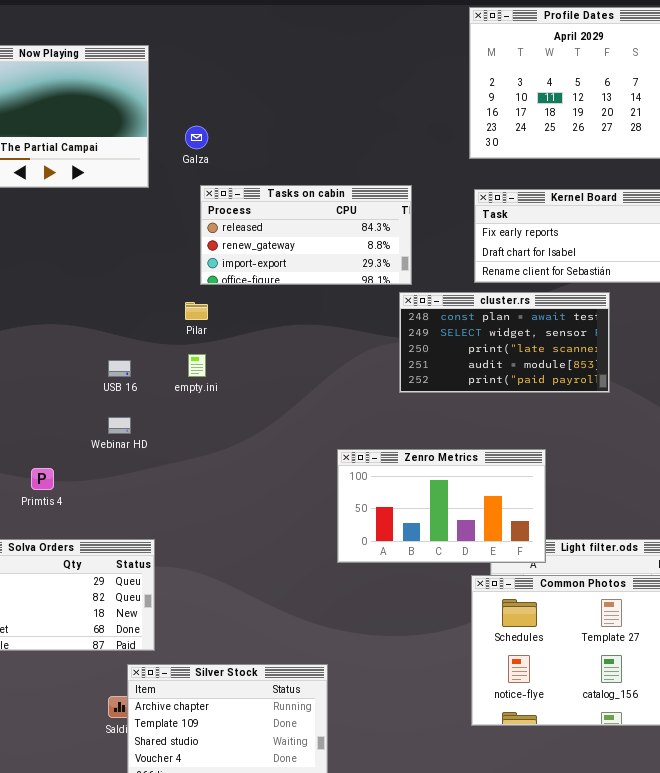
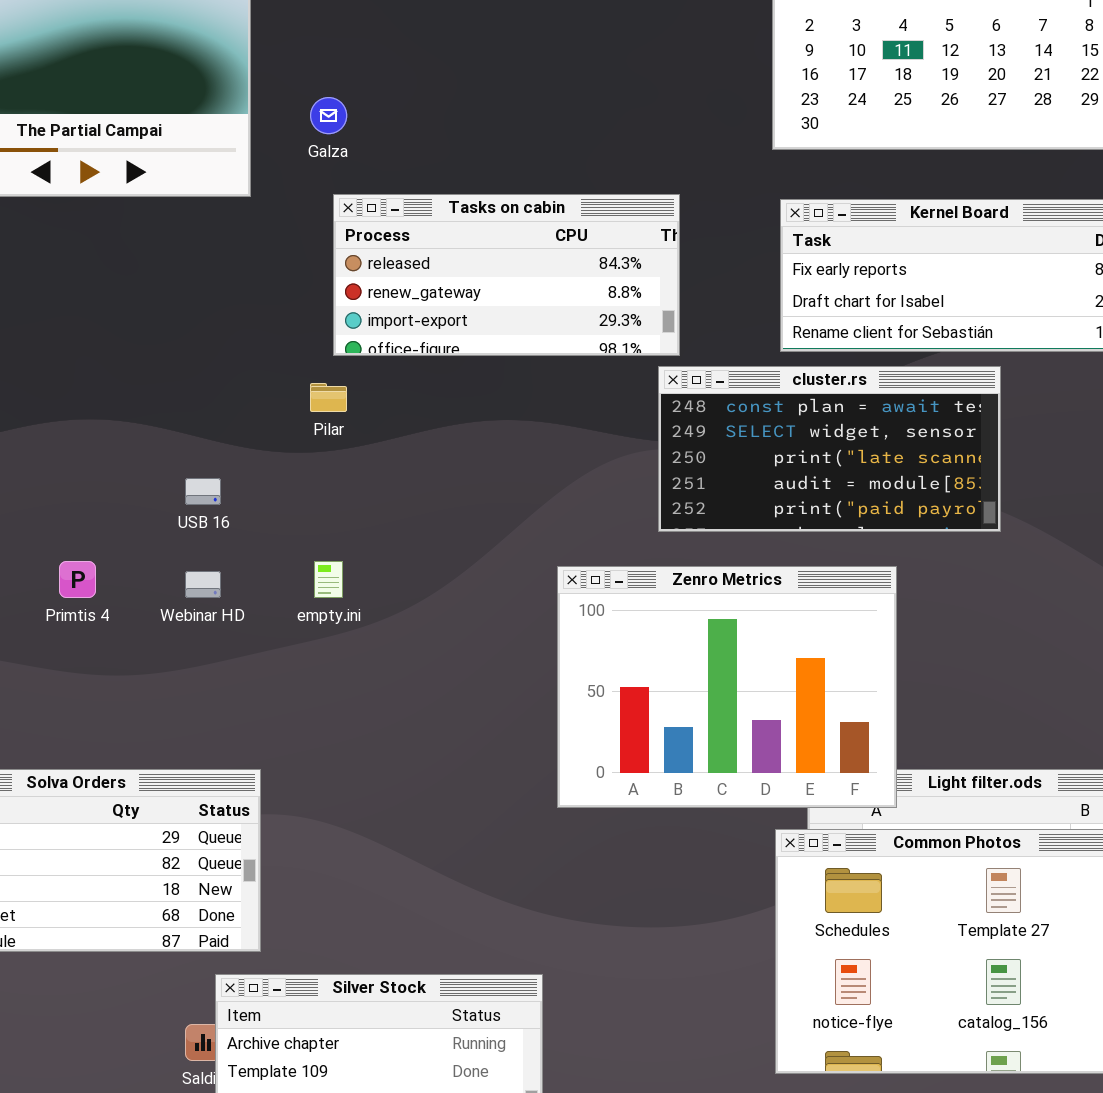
empty.ini: [188,354,206,377] -> [314,561,343,598], moved
Zenro Metrics: [337,449,546,563] -> [557,566,897,808], resized
Primtis 4: [31,468,54,490] -> [59,561,96,598], moved

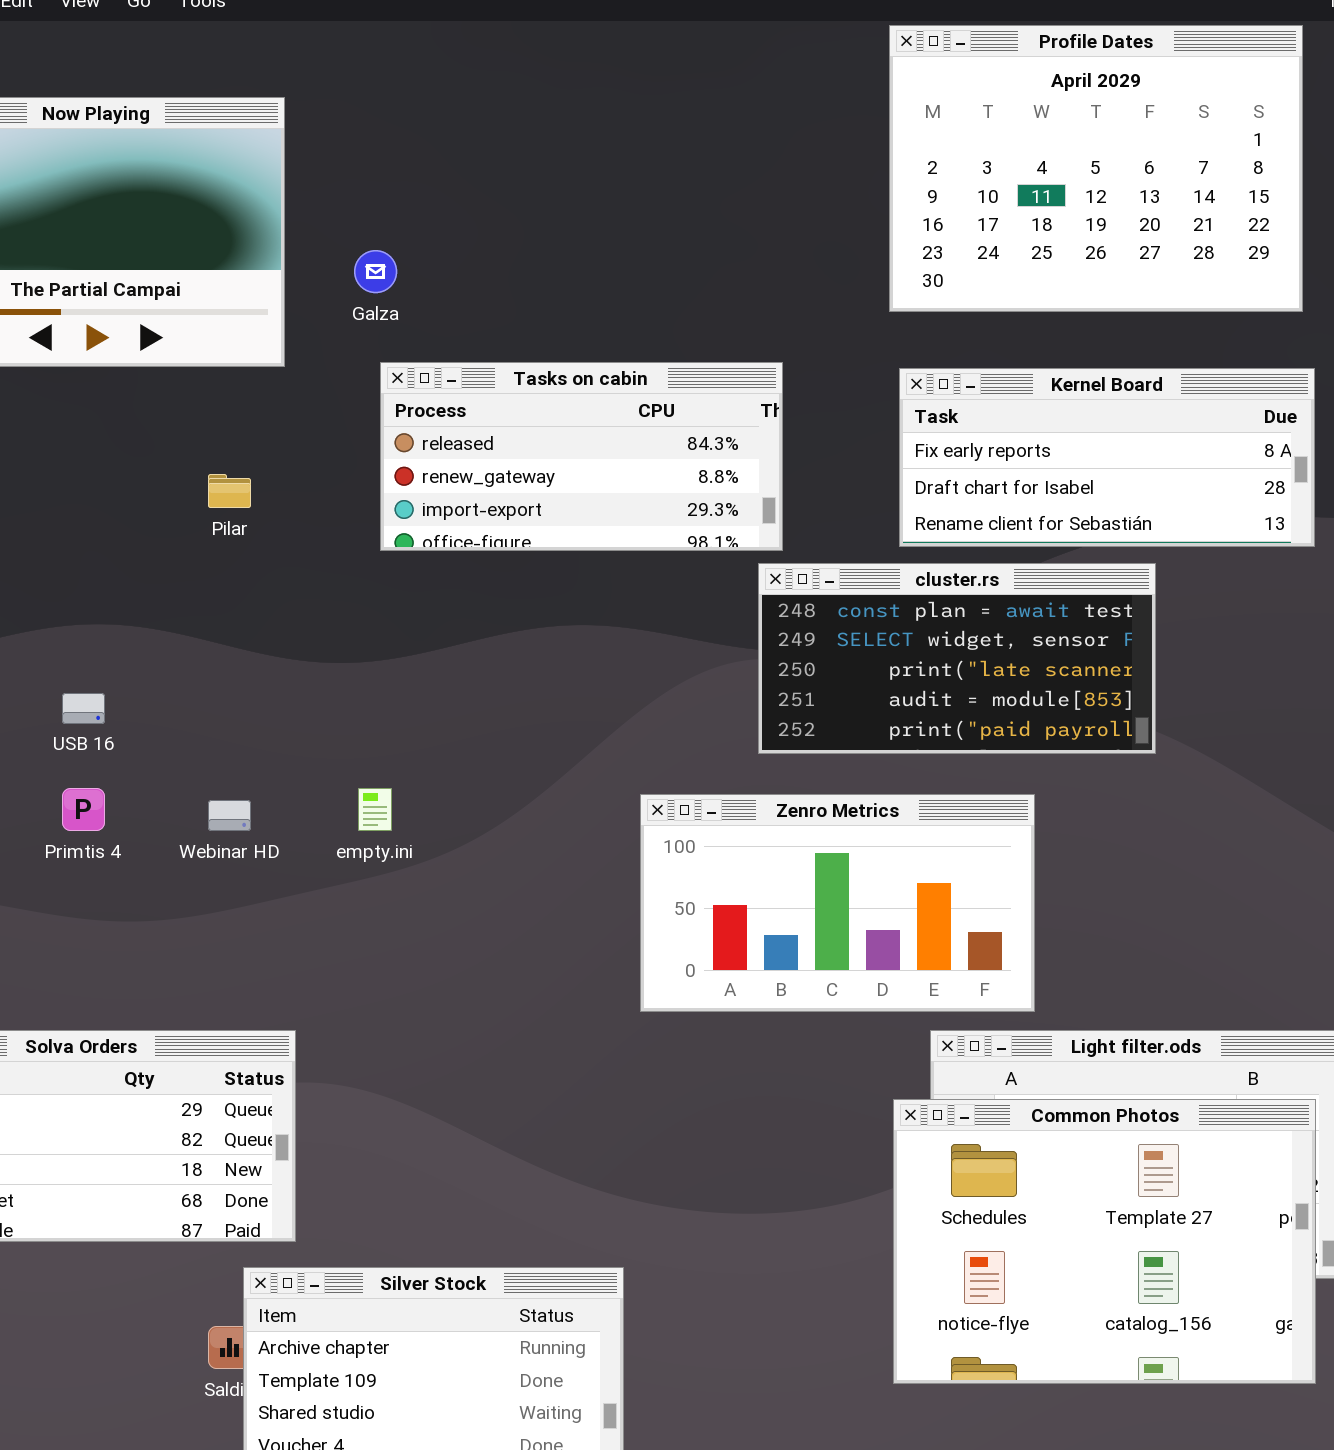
Pilar: [310,383,347,412] -> [208,474,251,508], moved
USB 16: [185,478,221,505] -> [62,693,105,724], moved
Zenro Metrics: [557,566,897,808] -> [640,794,1035,1012], resized

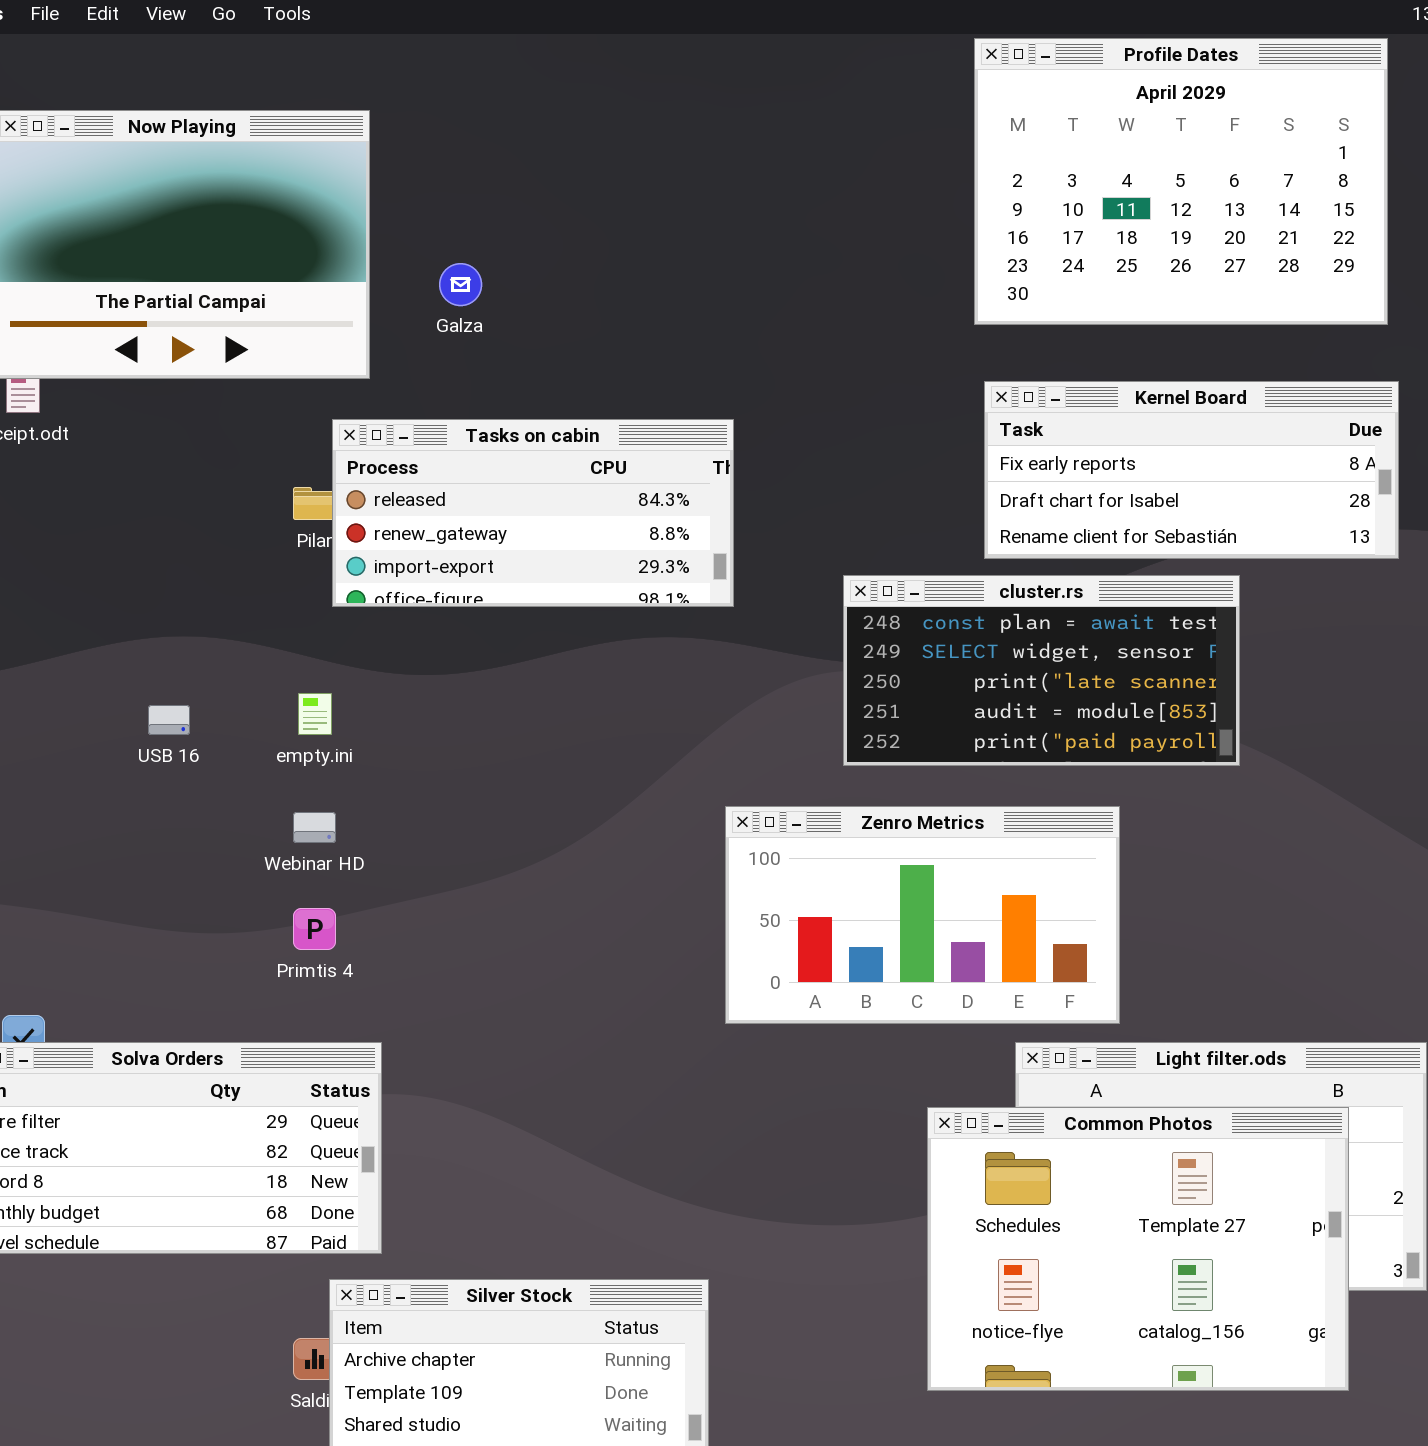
Tasks on cabin: [380,362,783,551] -> [332,419,734,607], moved
Primtis 4: [62,788,105,831] -> [293,908,336,950], moved
empty.ini: [358,788,392,831] -> [298,693,332,735], moved
Common Photos: [893,1099,1316,1384] -> [927,1107,1349,1391], moved

